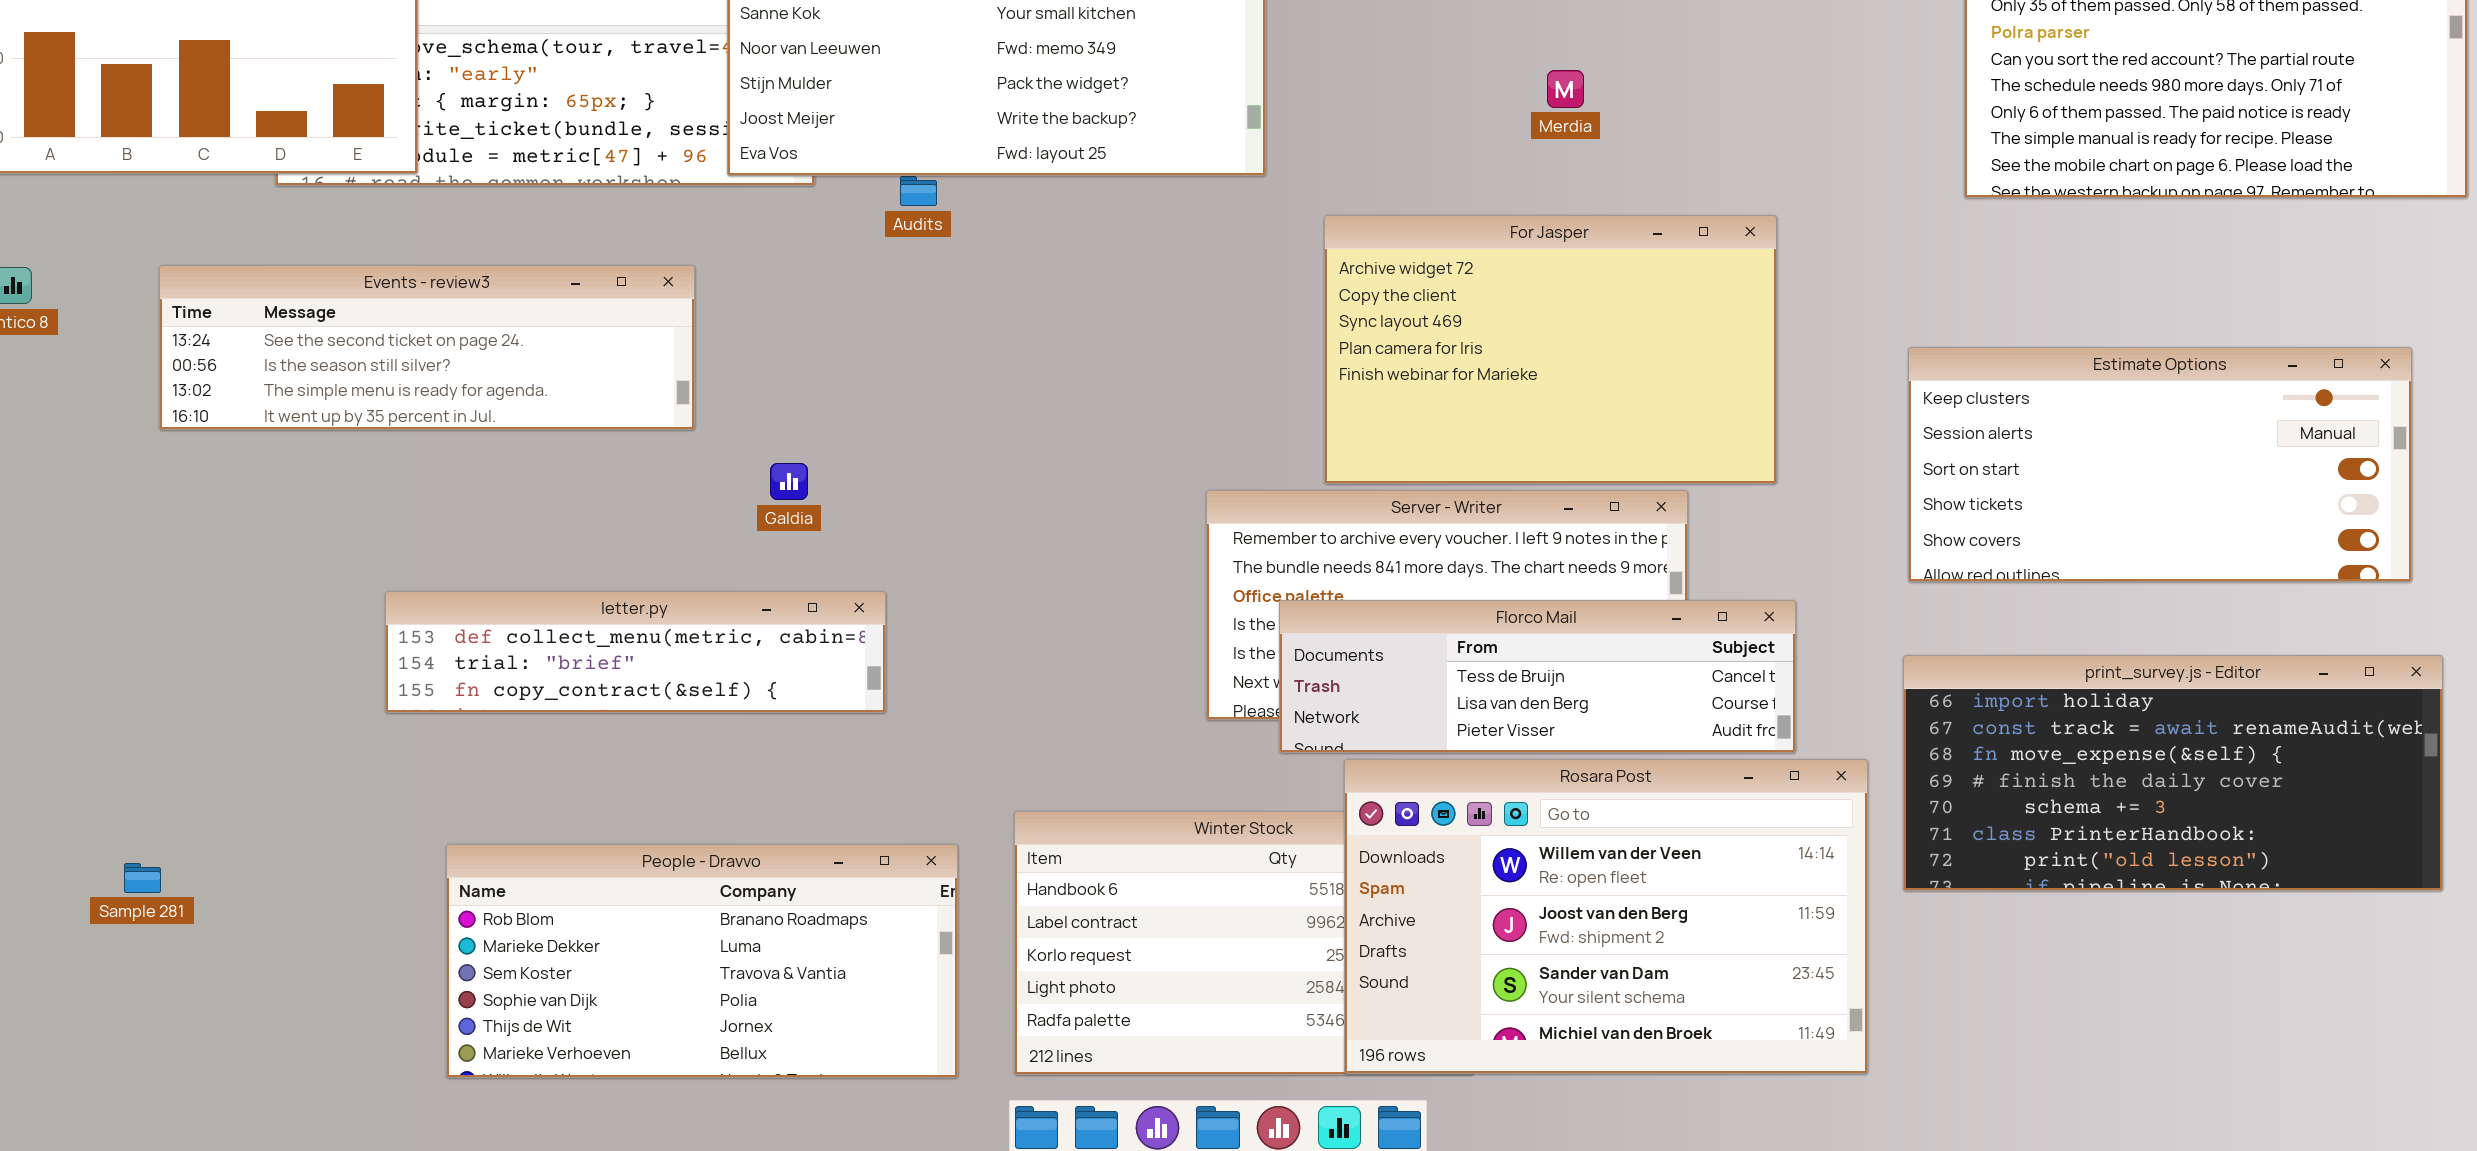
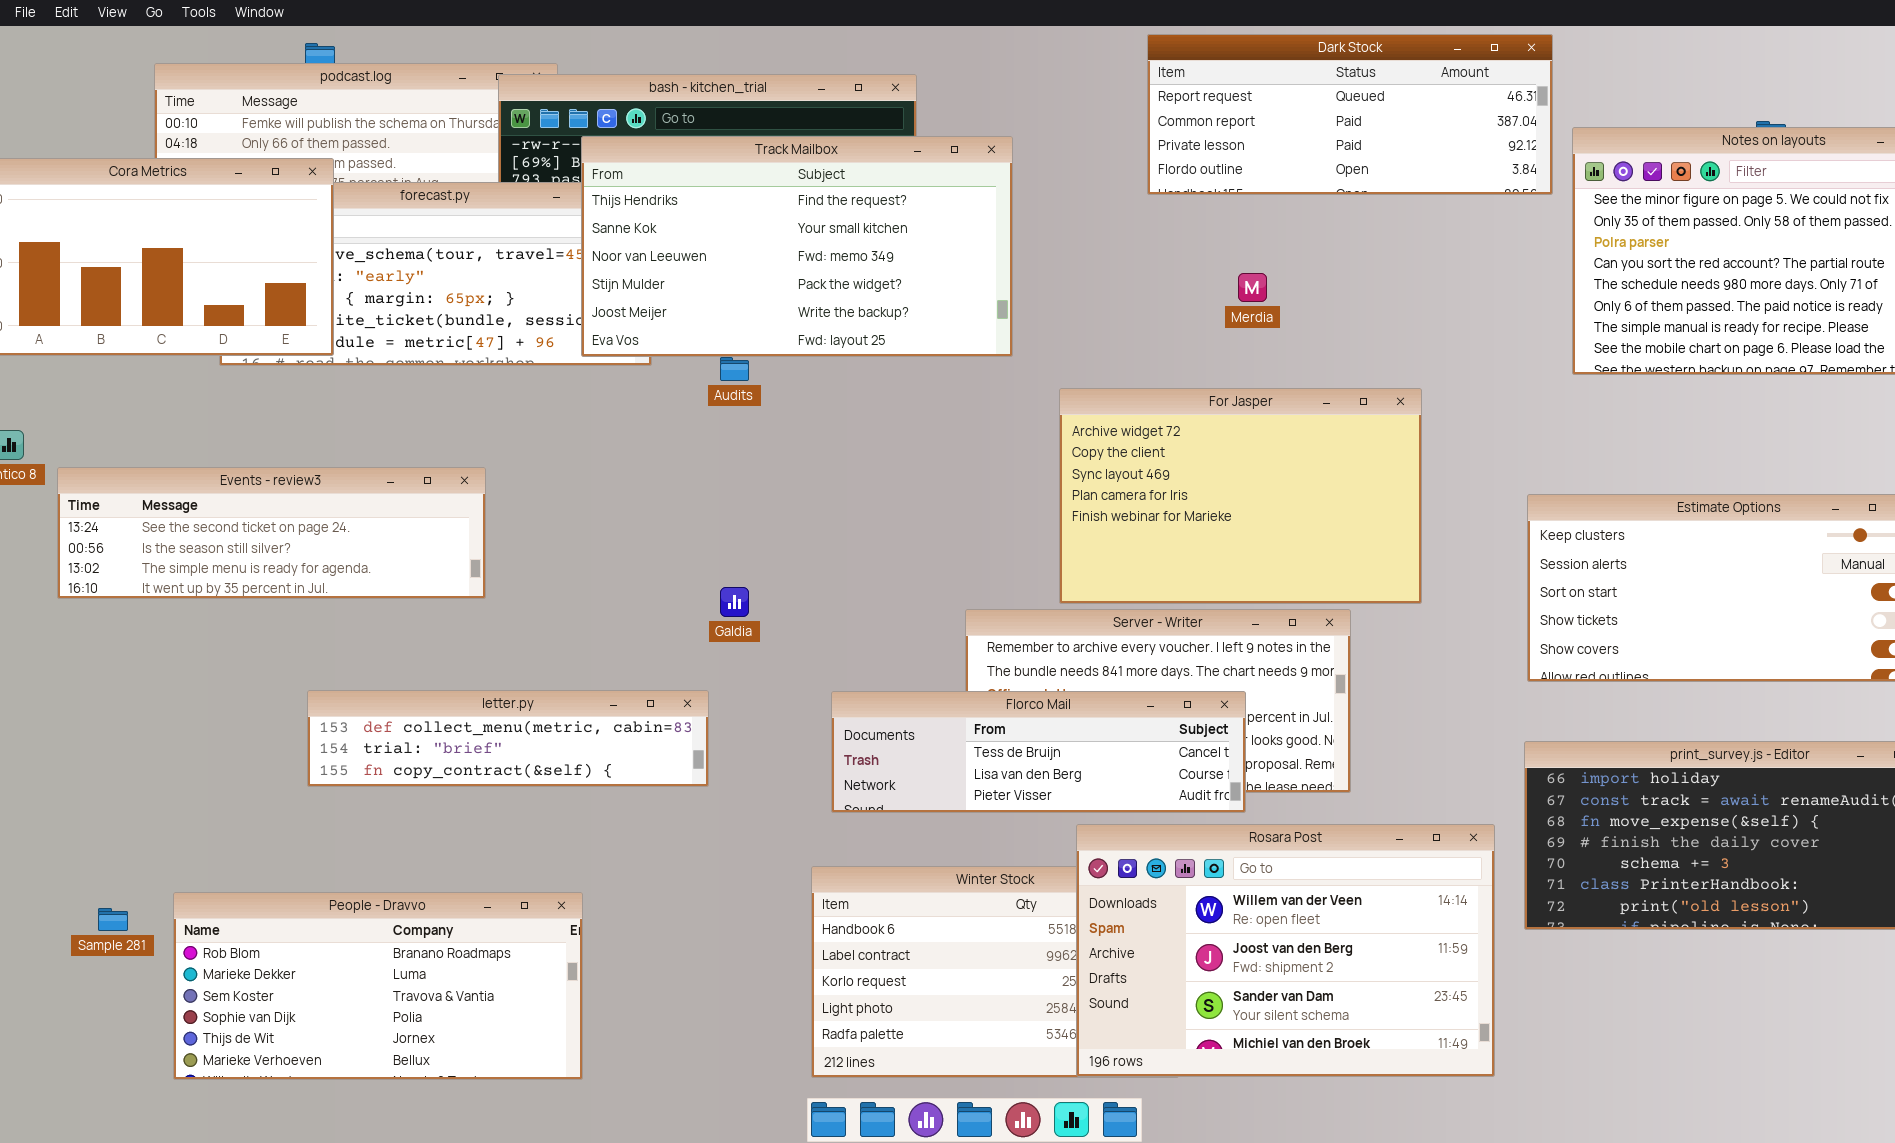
Events - review3: [159,265,695,430] -> [57,467,486,599], moved
Galdia: [770,463,808,500] -> [720,587,749,617], moved
Florco Mail: [1279,600,1796,753] -> [831,691,1246,813], moved
People - Dravvo: [446,844,958,1078] -> [173,892,583,1080], moved

